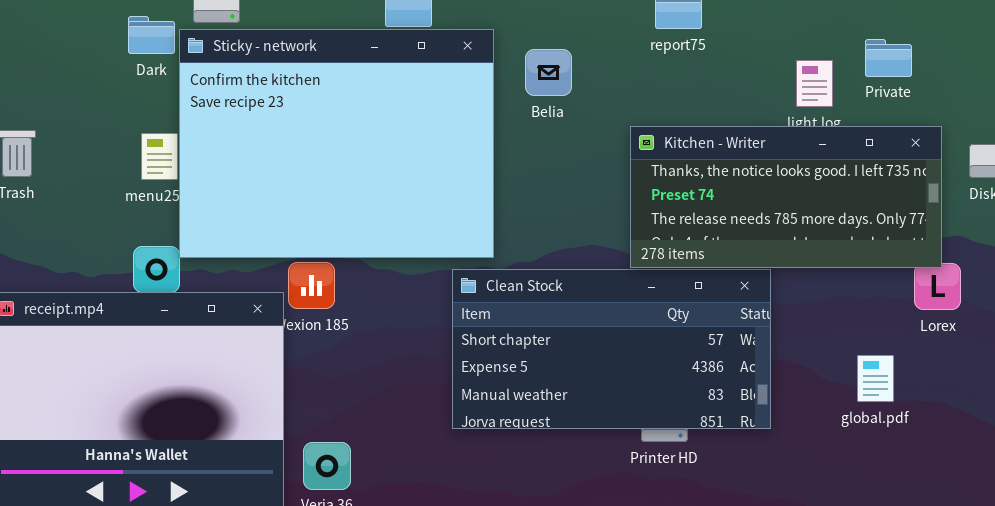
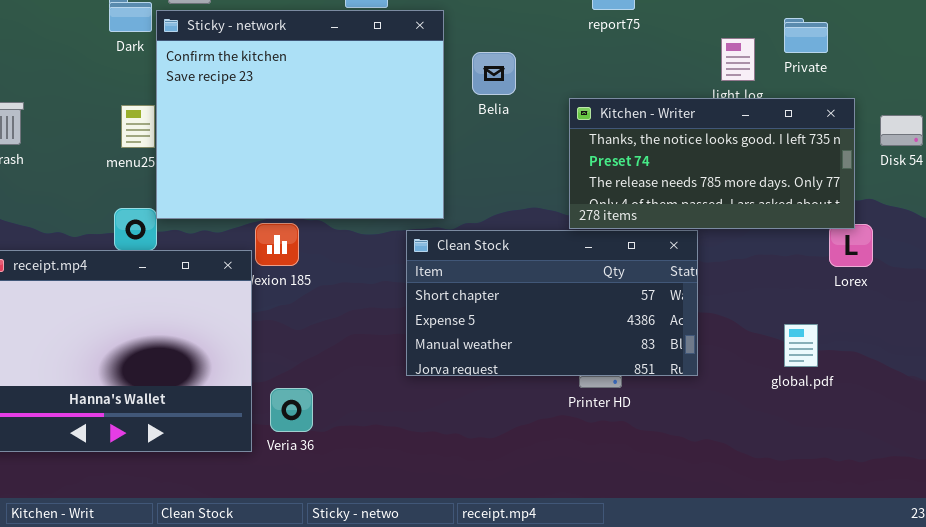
Belia: [525,49,572,96] -> [472,52,516,95], moved
global.pdf: [857,355,894,402] -> [784,324,818,367], moved

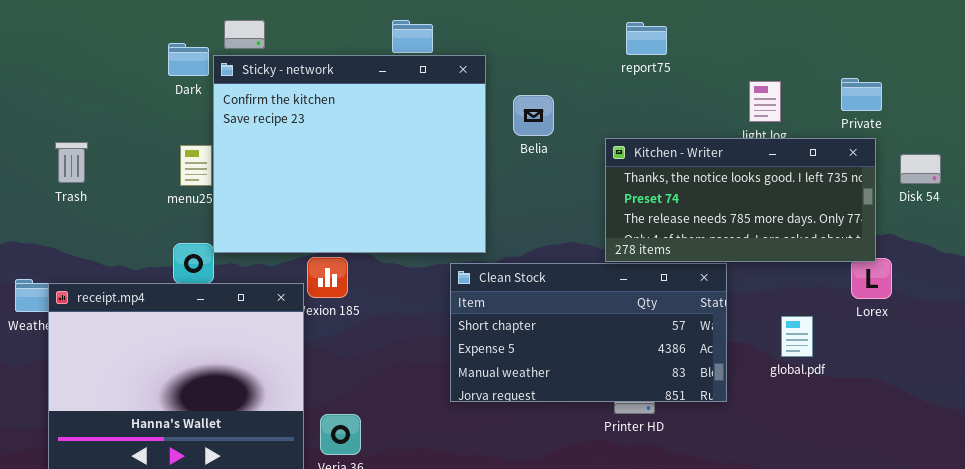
Private: [784,18,828,53] -> [841,78,882,111], moved
global.pdf: [784,324,818,367] -> [781,316,813,357], moved

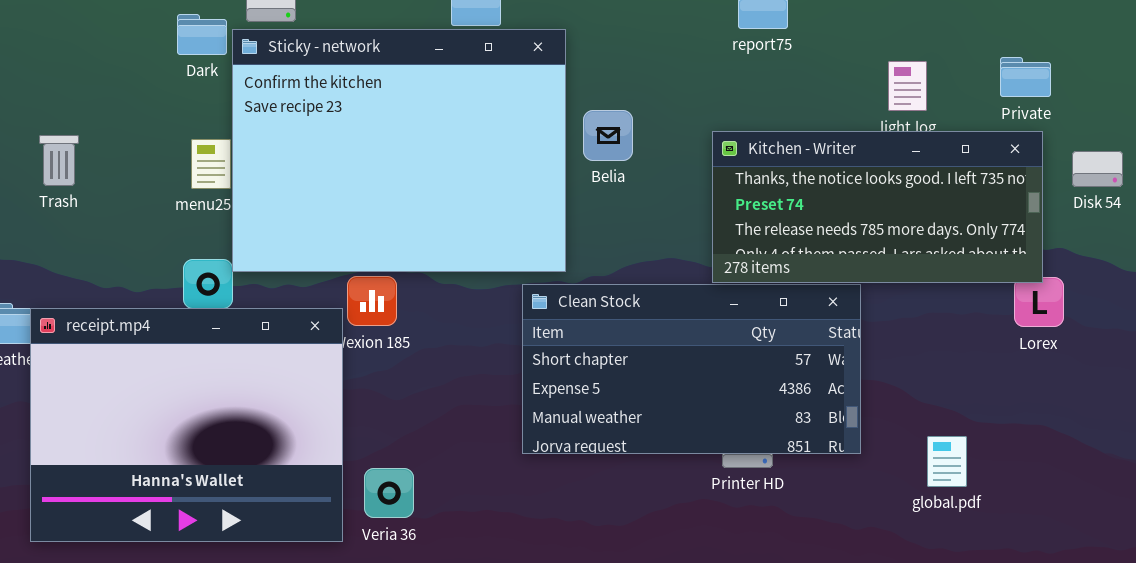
Belia: [513,95,554,136] -> [583,110,633,161], moved
global.pdf: [781,316,813,357] -> [927,436,967,487], moved

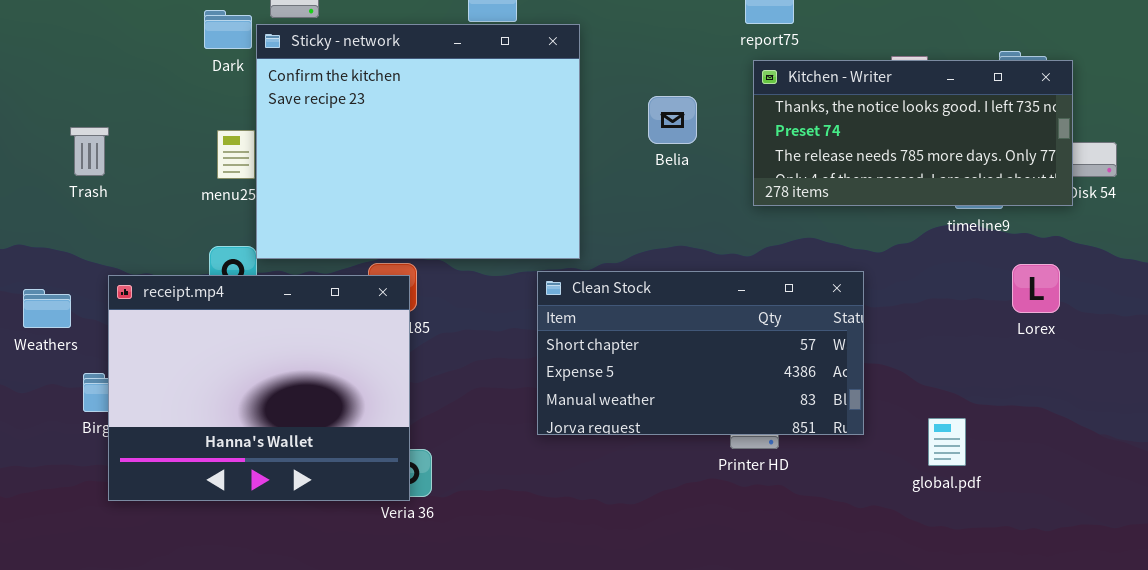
Belia: [583,110,633,161] -> [648,96,697,144], moved
Kitchen - Writer: [712,131,1043,283] -> [753,60,1073,206], moved
receipt.mp4: [30,308,343,542] -> [108,275,410,501], moved

